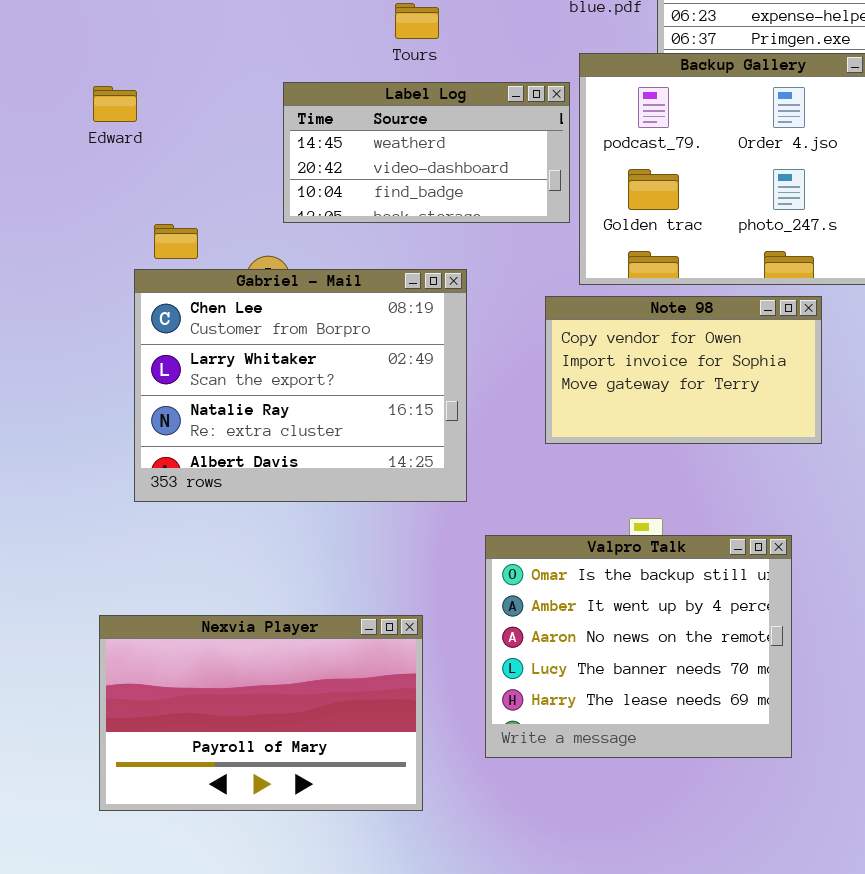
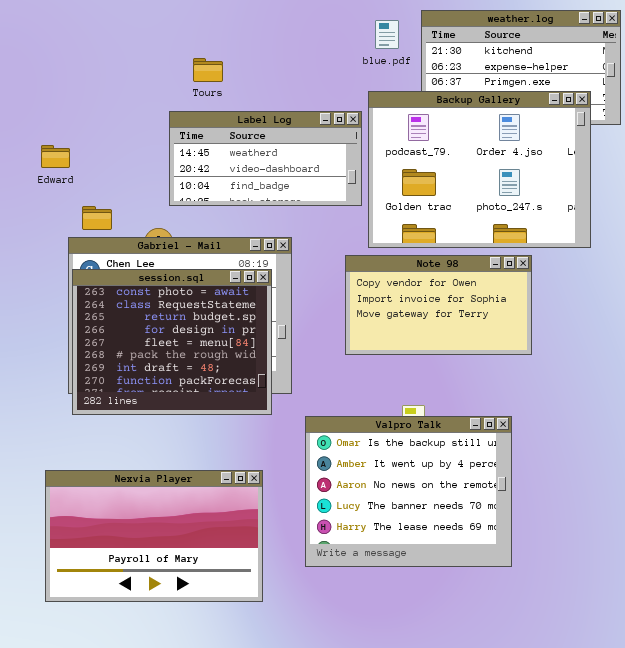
Tours: [395,3,439,39] -> [193,58,223,82], moved
Edward: [93,86,137,122] -> [41,145,70,168], moved
session.sql: none -> [72,269,272,415], opened

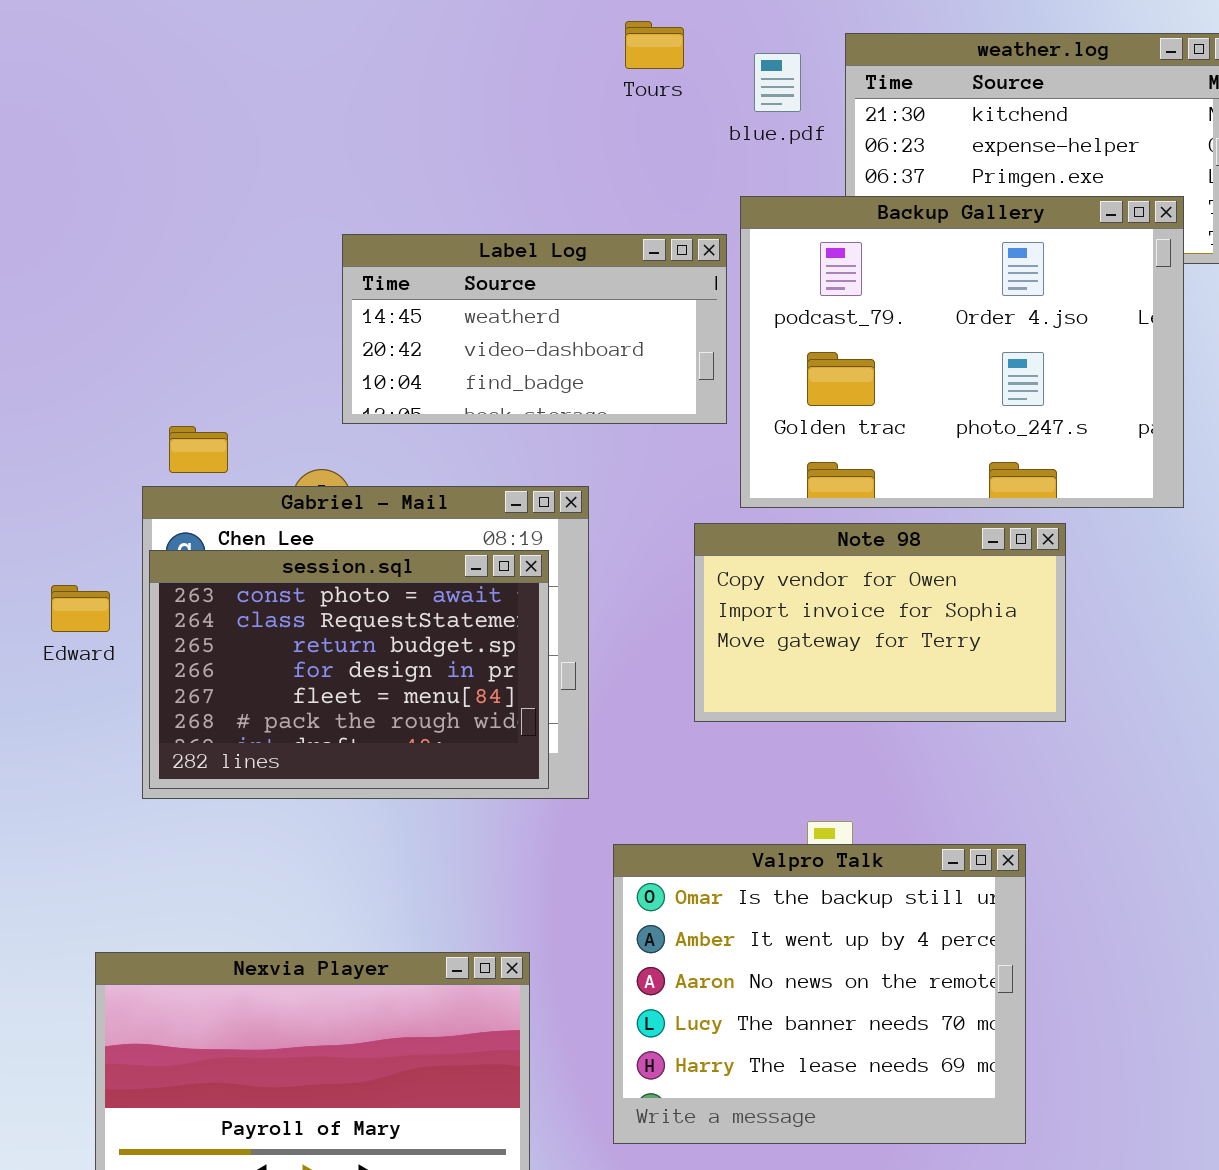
Tours: [193,58,223,82] -> [625,21,684,69], moved
Edward: [41,145,70,168] -> [51,585,110,632], moved
session.sql: [72,269,272,415] -> [149,550,549,789], resized

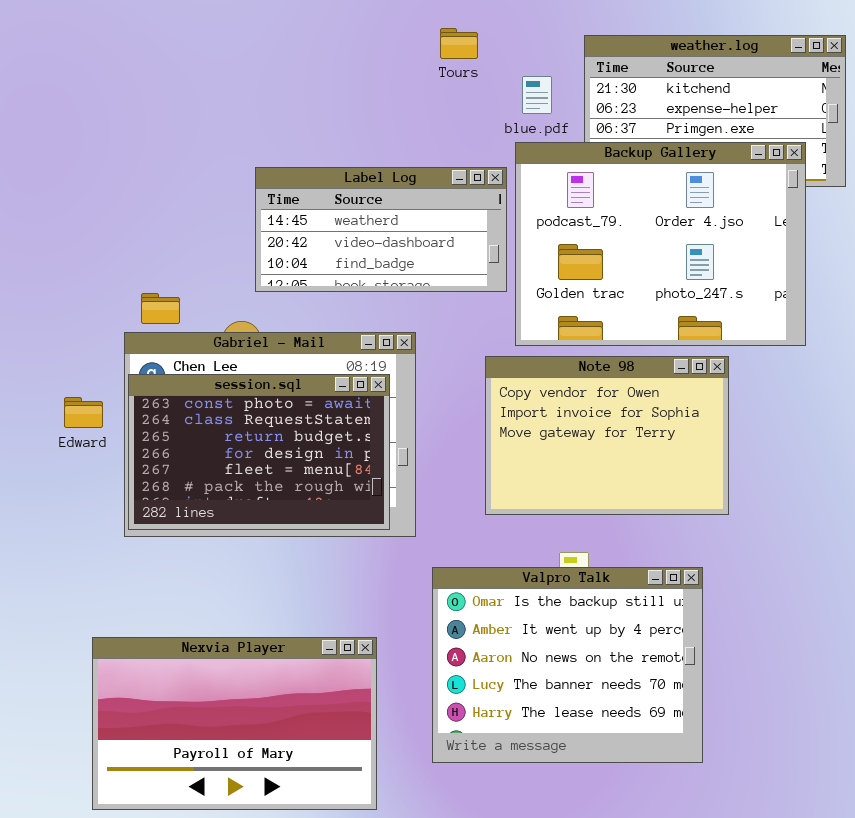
blue.pdf: [754,53,801,112] -> [522,76,552,114], moved
Note 98: [694,523,1066,722] -> [485,356,729,515], resized

